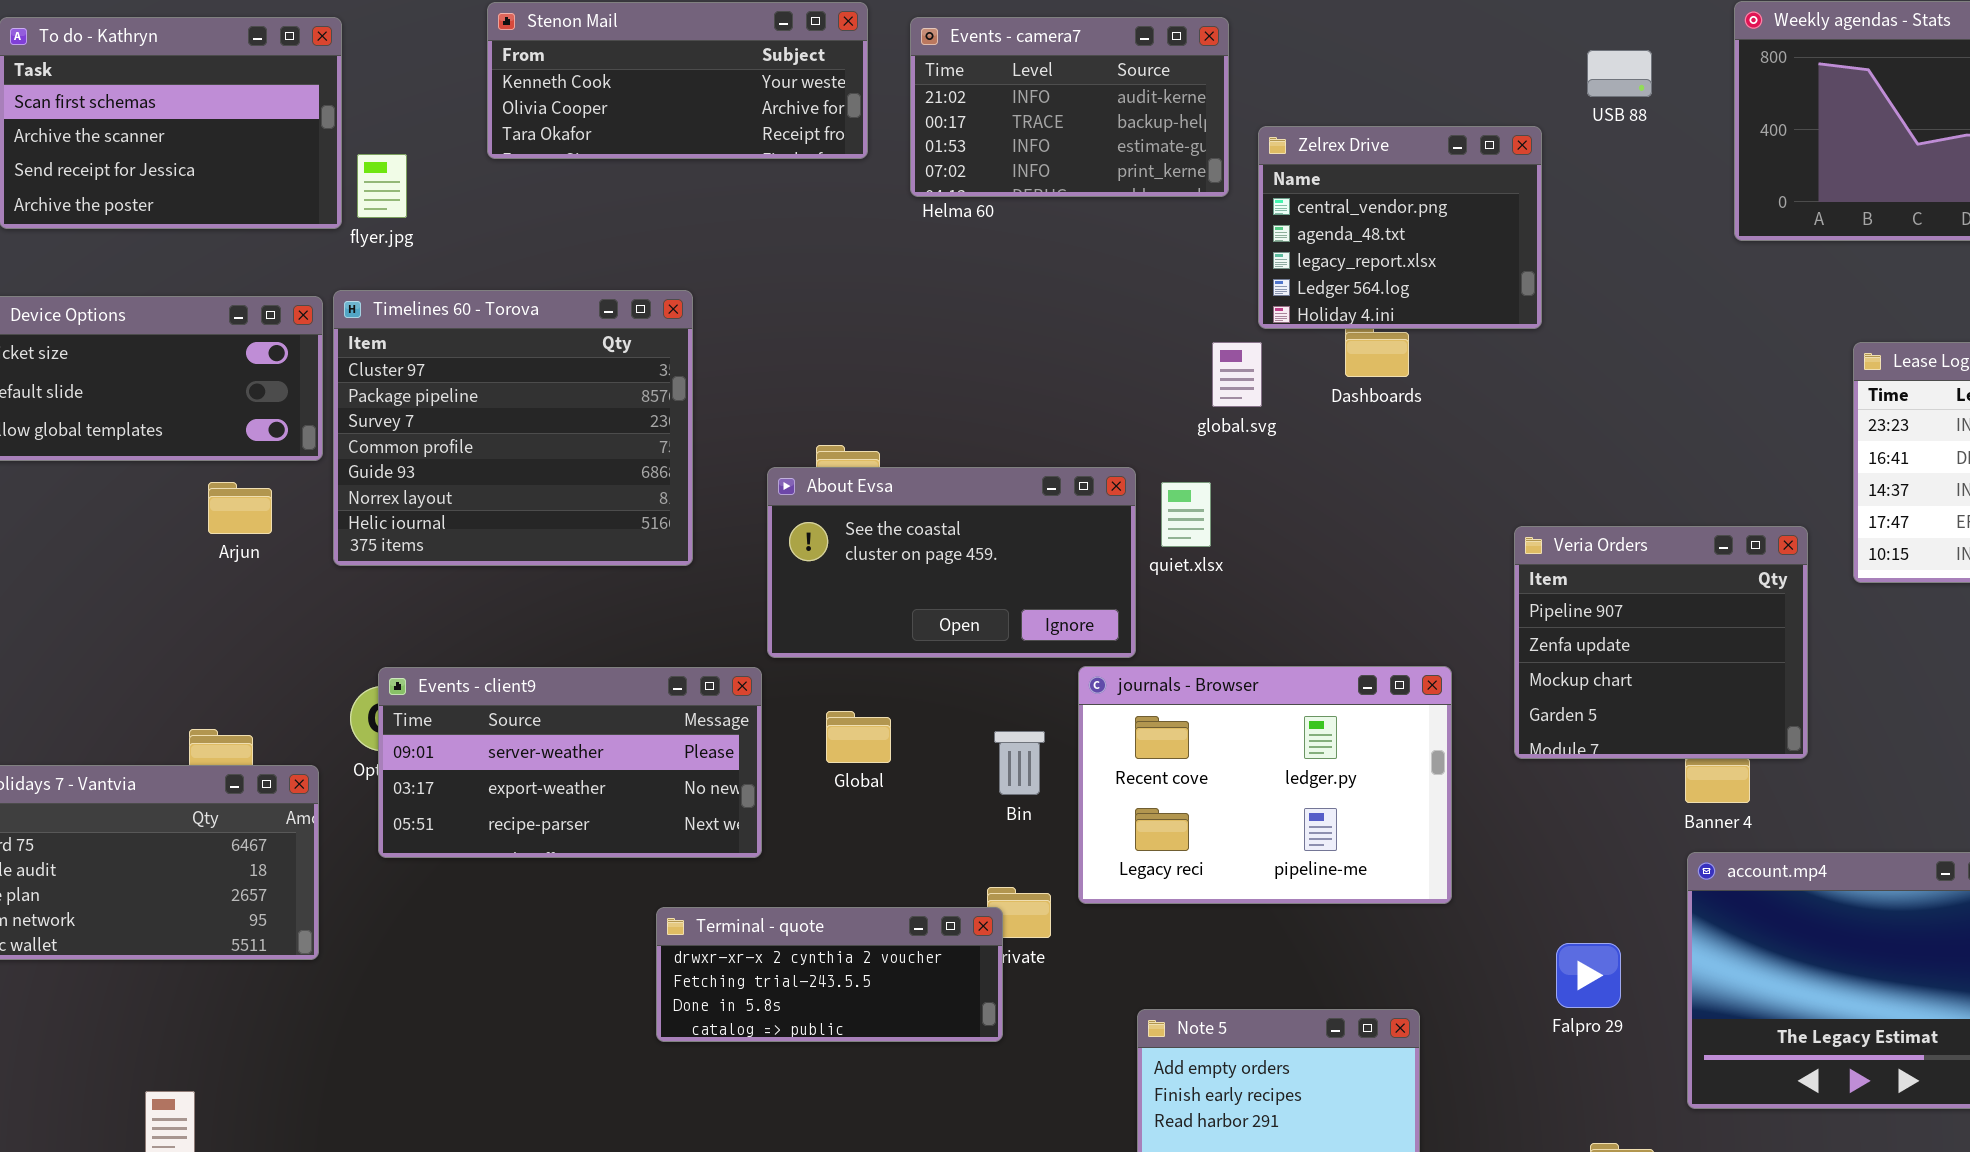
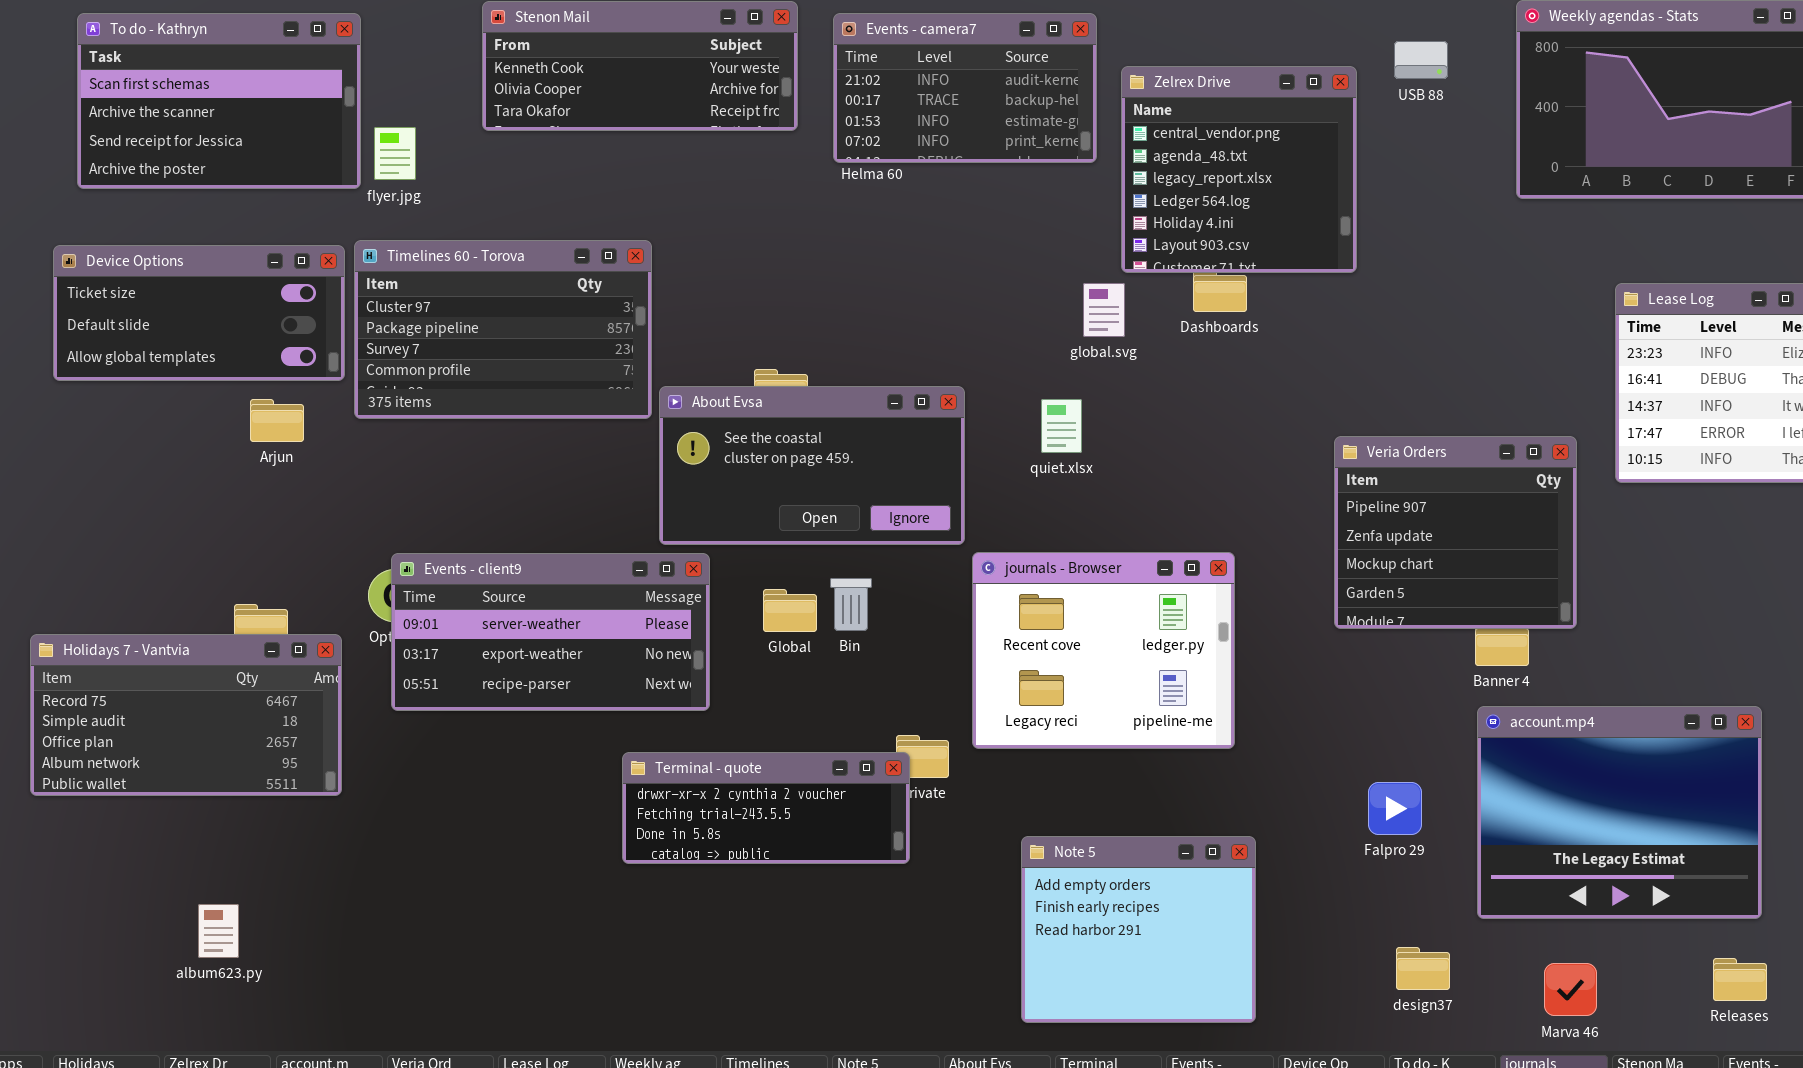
Zelrex Drive: [1258,126,1542,329] -> [1121,66,1357,273], resized
Timelines 60 - Torova: [333,290,693,566] -> [354,240,652,419], resized
About Evsa: [767,467,1136,658] -> [659,386,965,545], moved
journals - Browser: [1078,666,1452,904] -> [972,552,1235,749], resized
Bin: [994,731,1045,795] -> [830,578,872,631], moved

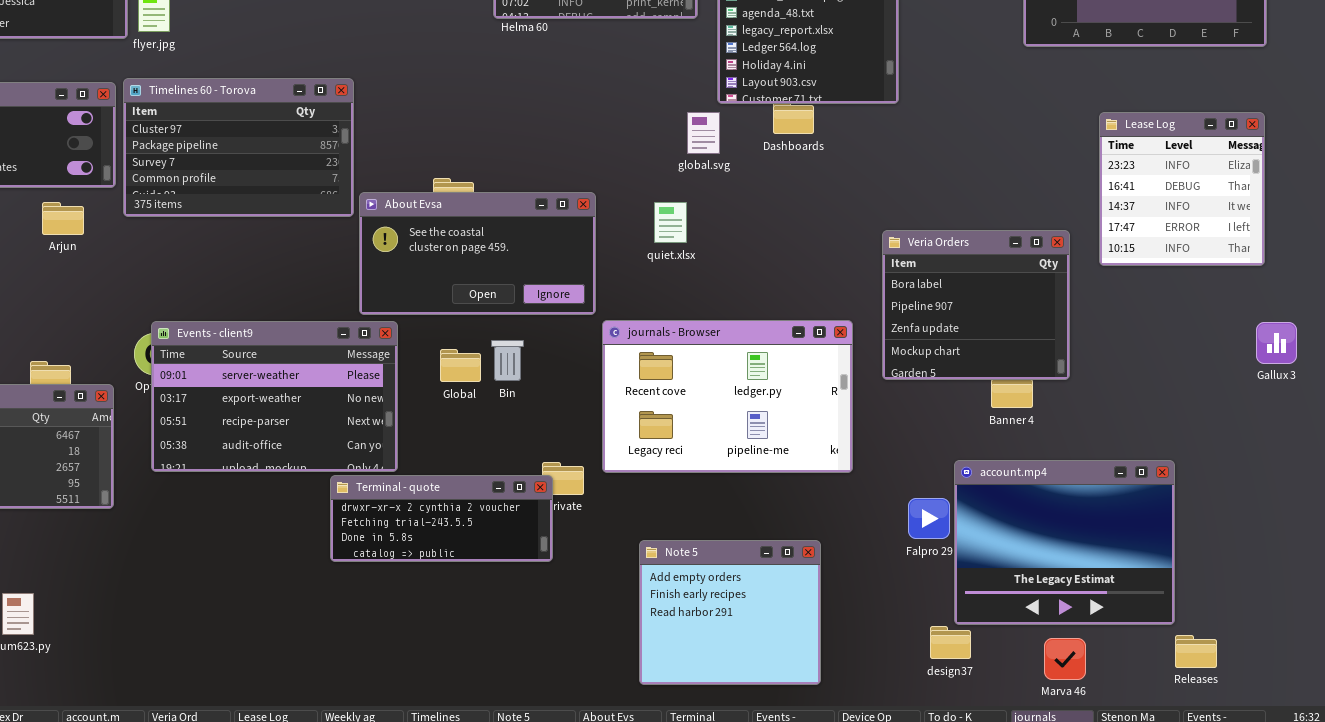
Veria Orders: [1334,436,1577,629] -> [882,230,1070,380], scrolled up 1 row
journals - Browser: [972,552,1235,749] -> [602,320,853,473], resized
Events - client9: [391,553,710,711] -> [151,321,398,472], resized
account.mp4: [1477,706,1762,919] -> [954,460,1175,625], moved

